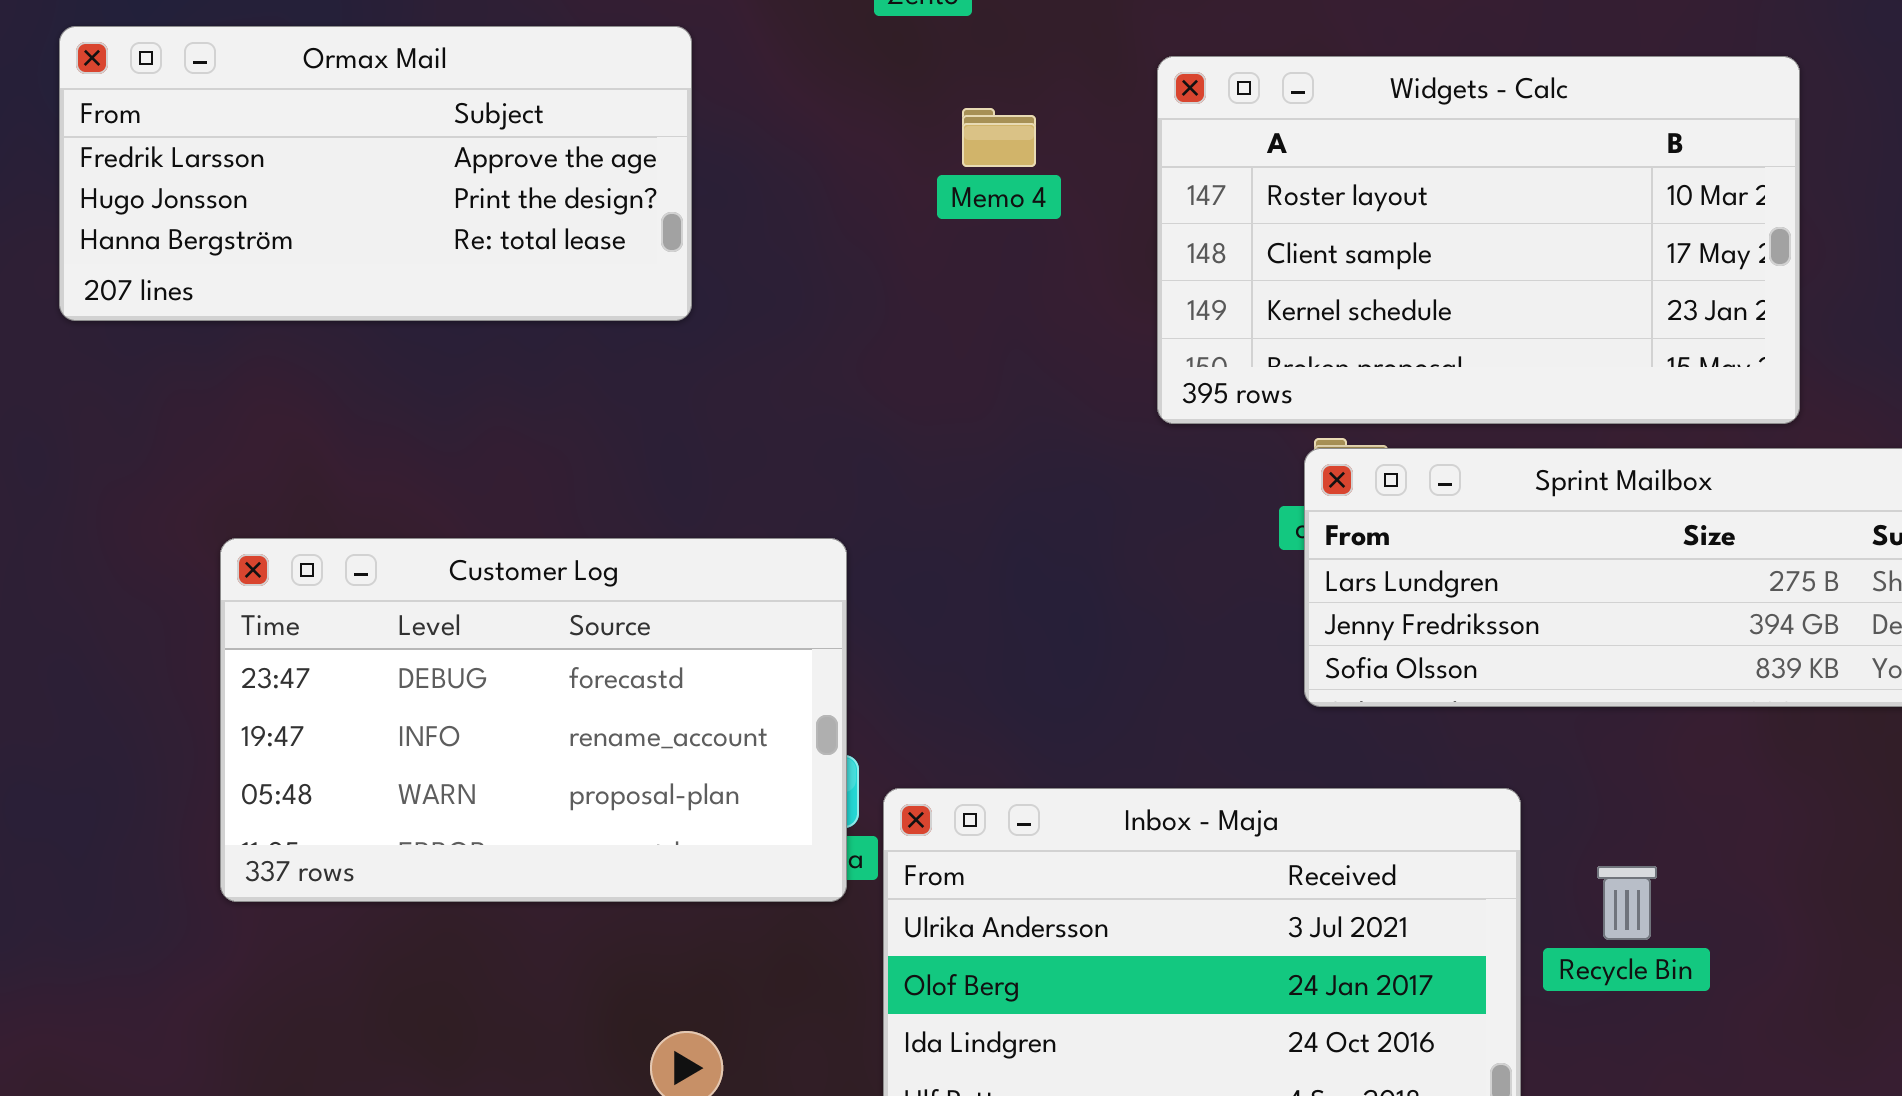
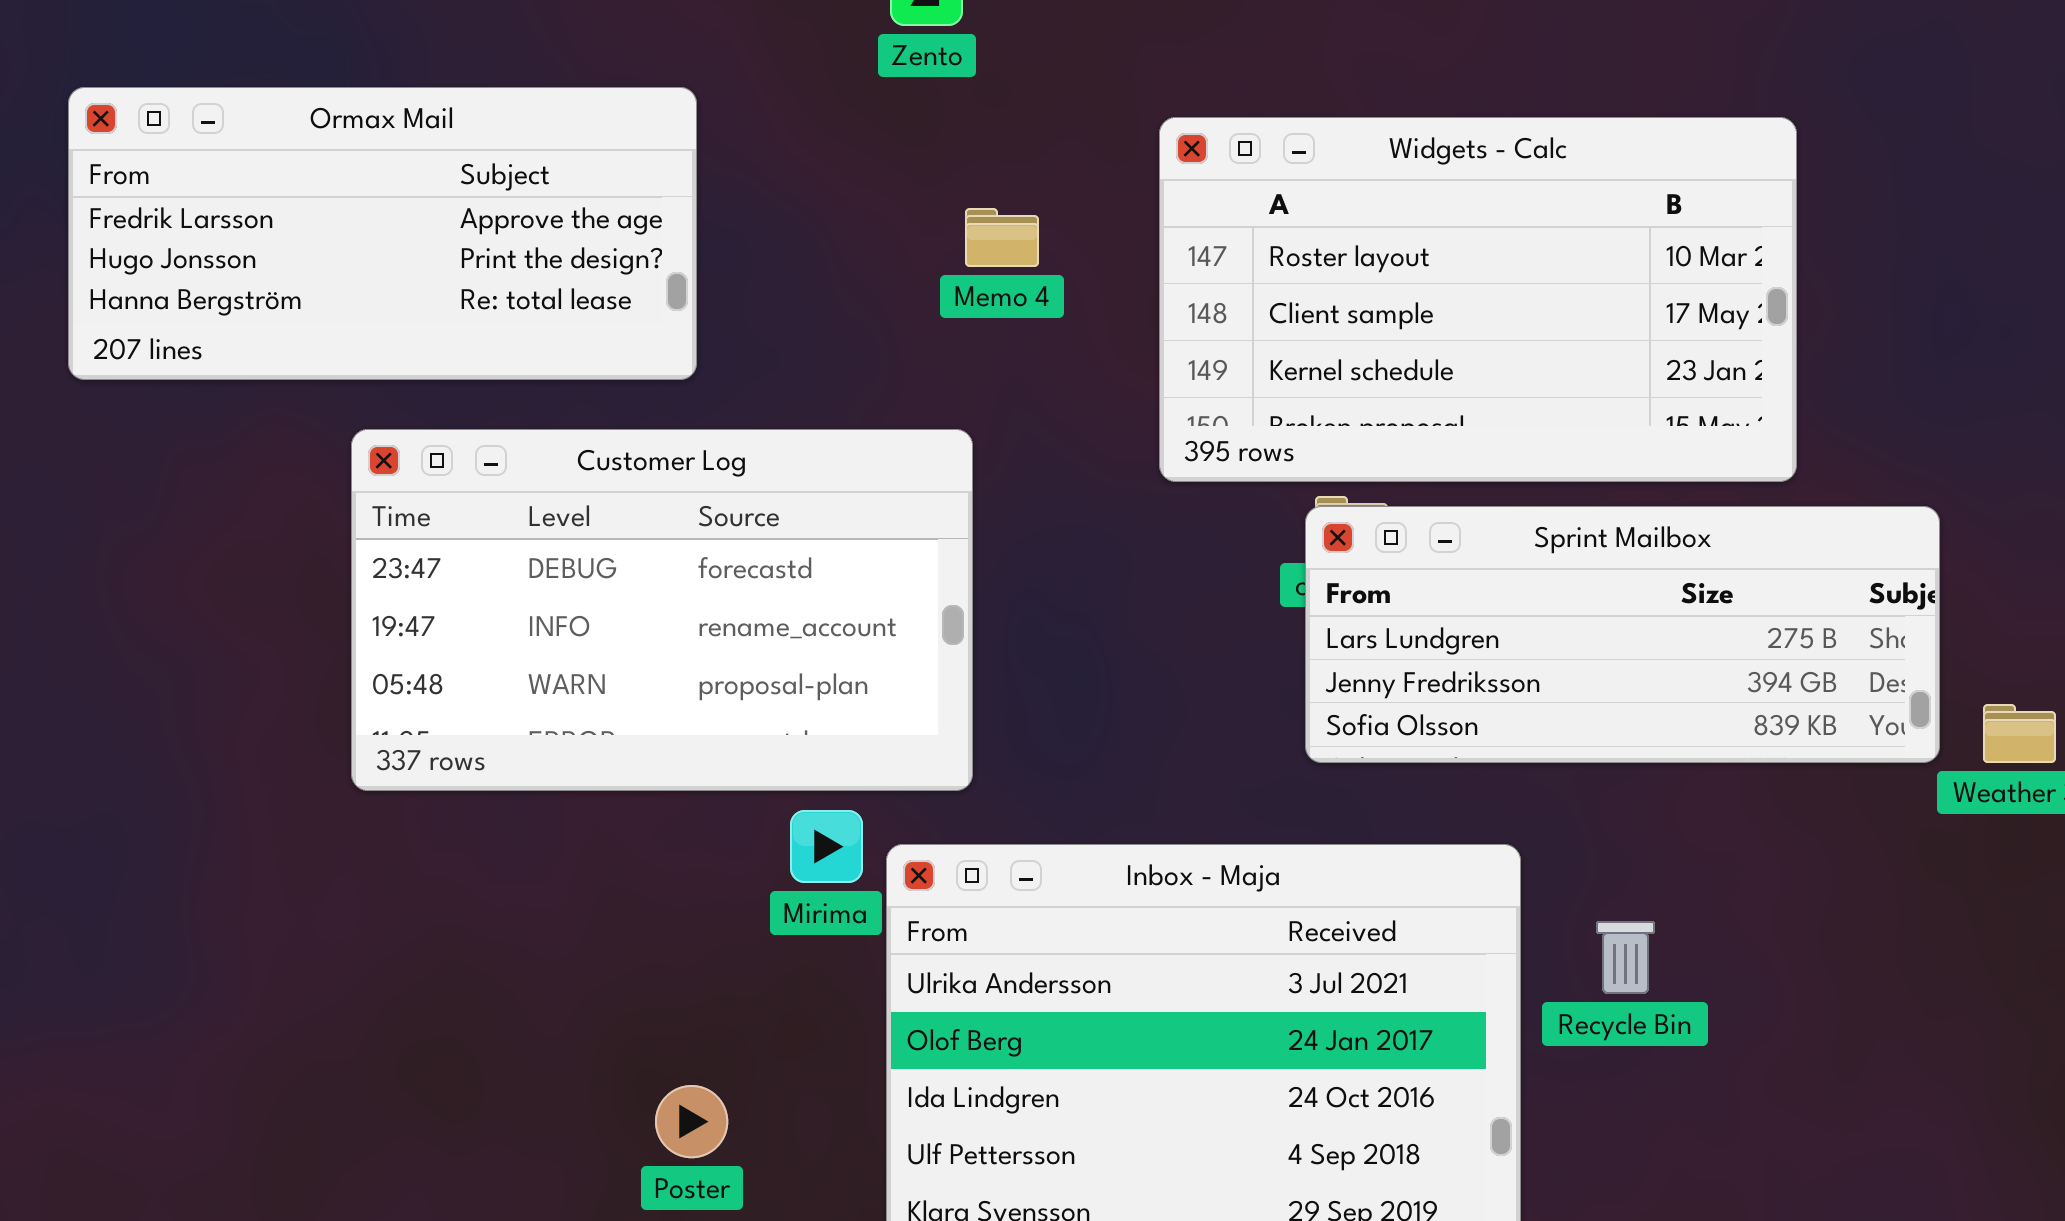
Memo 4: [962,108,1036,167] -> [965,208,1039,267], moved
Customer Log: [220,538,847,902] -> [351,429,973,791], moved

